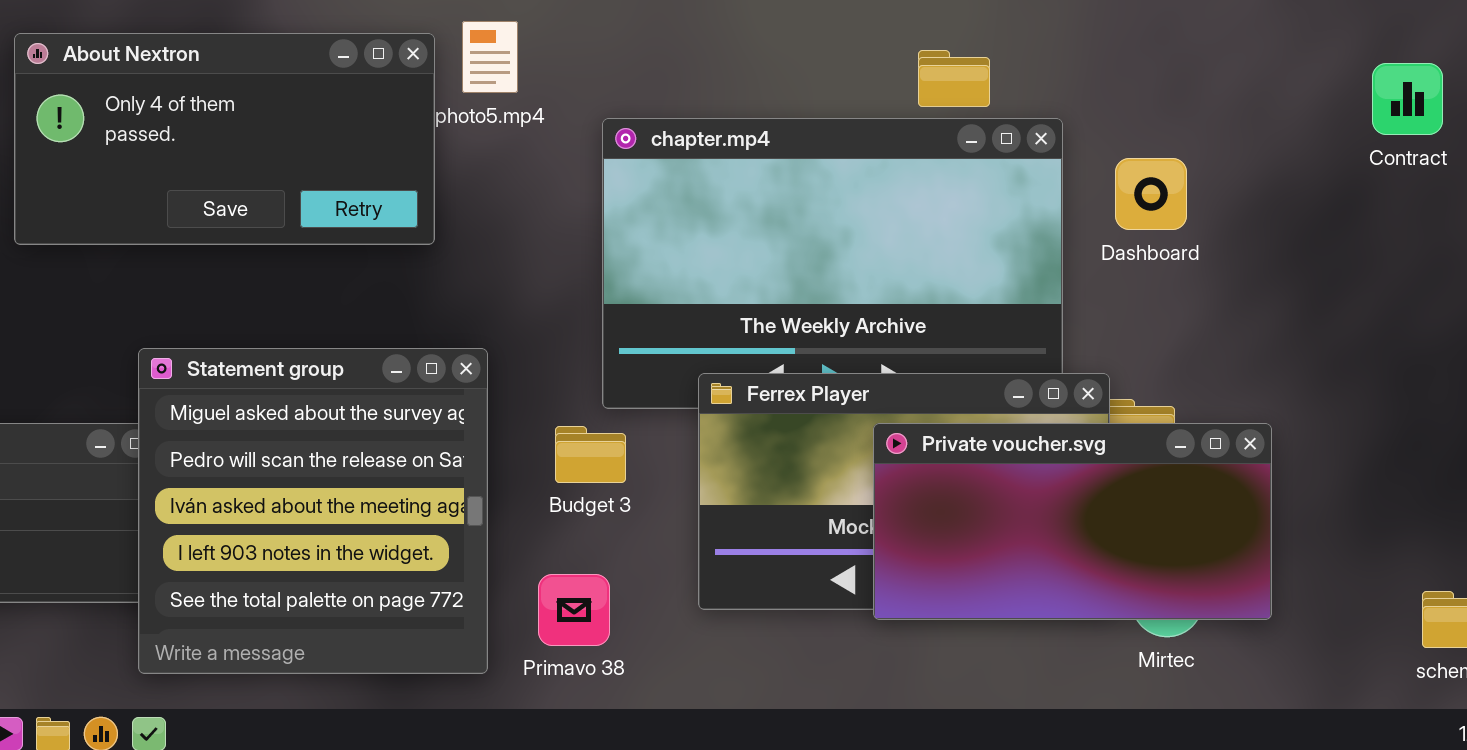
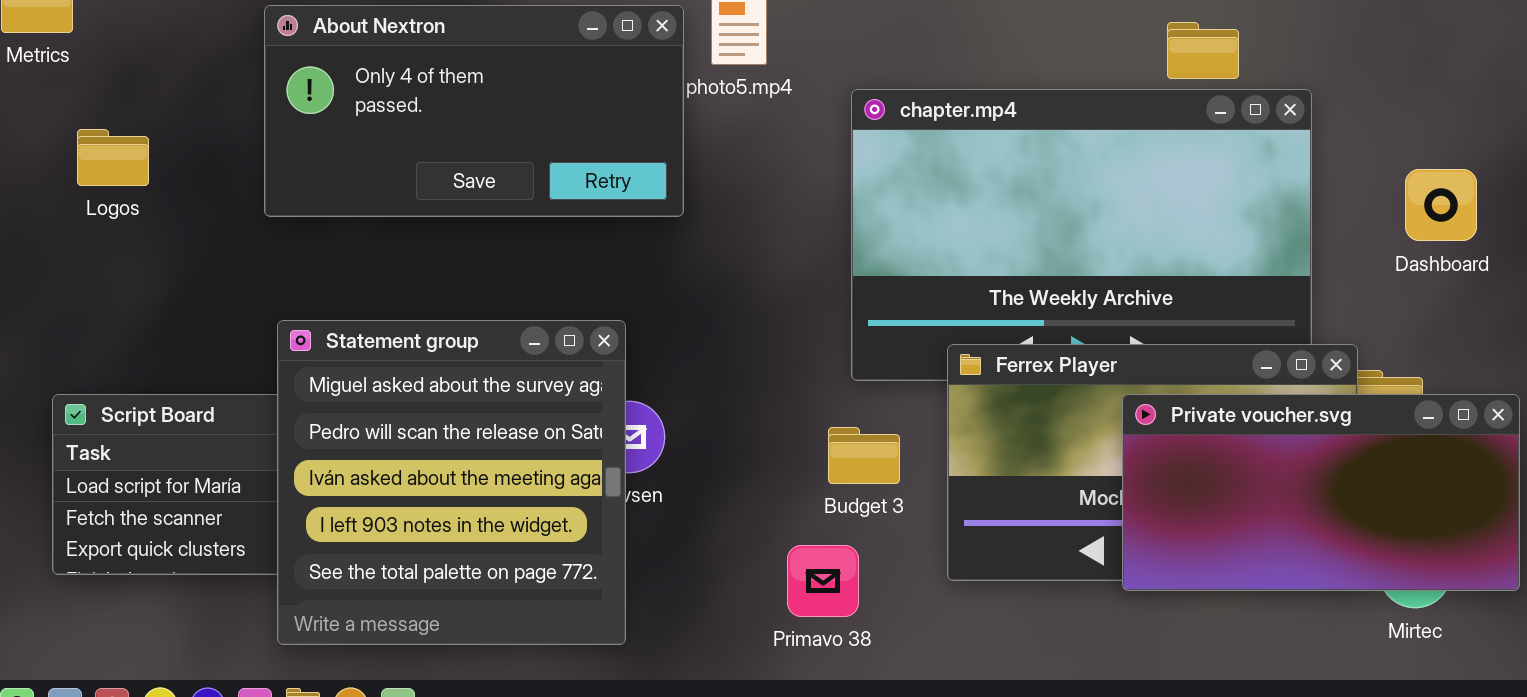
Dashboard: [1115,158,1187,230] -> [1405,169,1477,241], moved
Statement group: [138,348,488,674] -> [277,320,626,645], moved
Budget 3: [555,426,626,483] -> [828,427,900,484], moved

